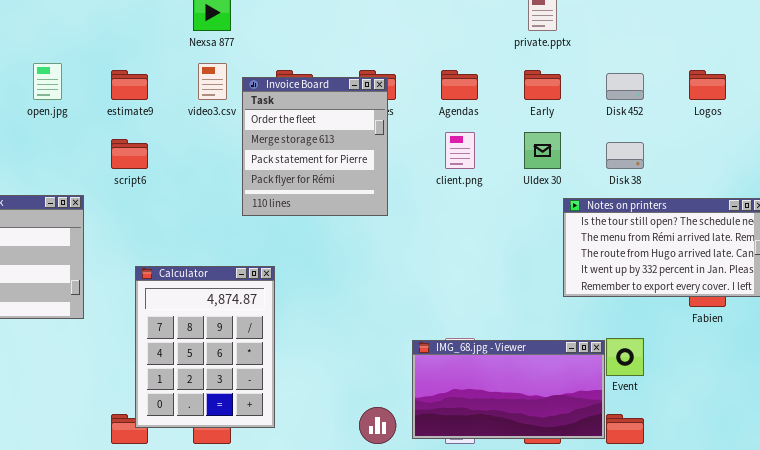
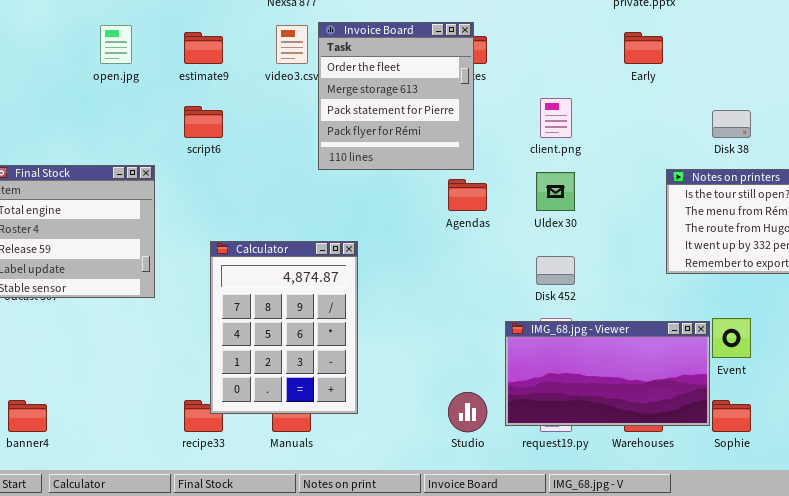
Agendas: [441,70,478,100] -> [448,179,487,211], moved
Disk 452: [606,73,644,100] -> [536,256,575,285], moved
Invoice Board: [242,77,388,216] -> [318,22,474,170], moved
Uldex 30: [524,132,561,169] -> [536,172,575,211], moved

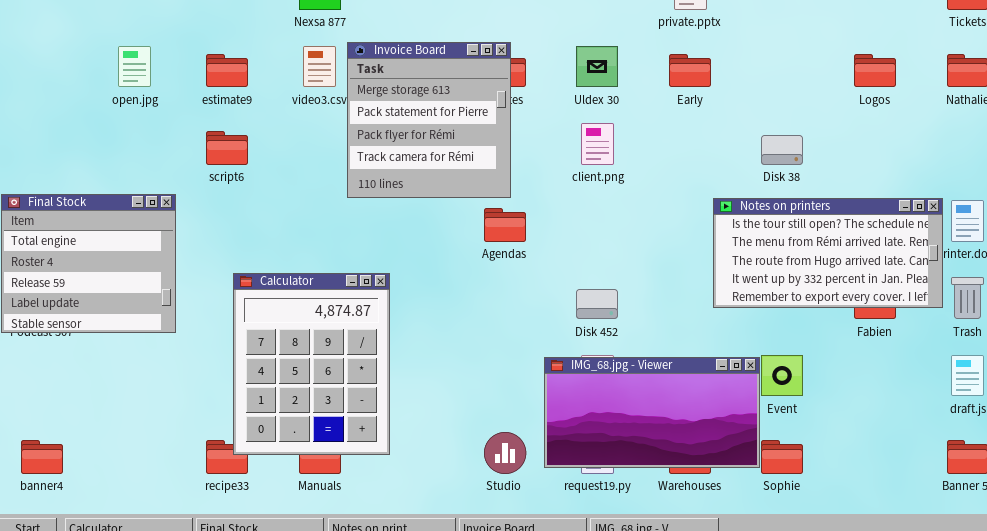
Invoice Board: [318,22,474,170] -> [347,42,511,198], scrolled down 1 row
Uldex 30: [536,172,575,211] -> [576,46,618,87], moved

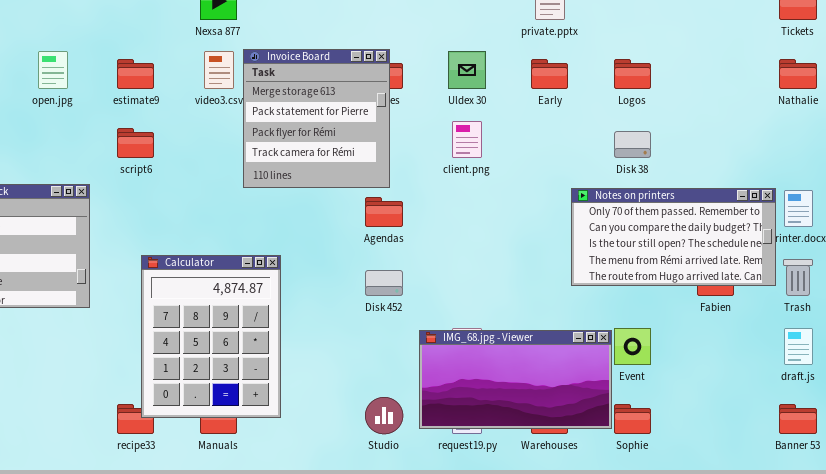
Logos: [854,54,896,87] -> [614,59,651,89], moved
Notes on printers: [713,198,943,308] -> [571,188,776,286], scrolled up 2 rows
Disk 452: [576,289,618,319] -> [365,270,403,296], moved

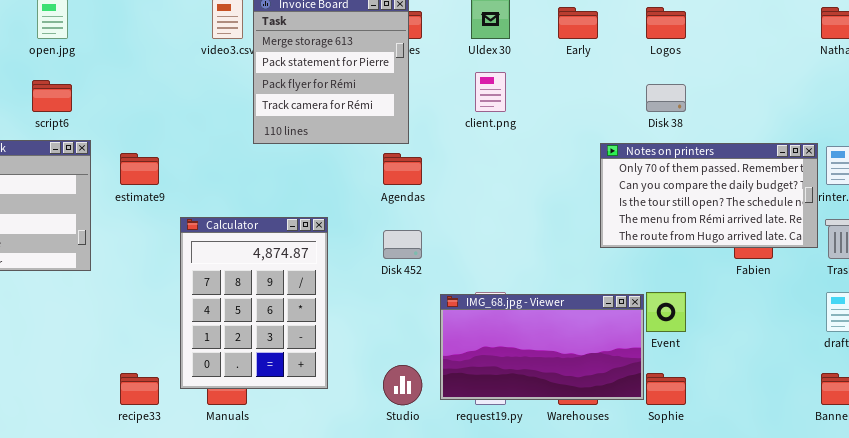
estimate9: [117,59,154,89] -> [120,153,159,185], moved
script6: [117,128,154,158] -> [32,80,72,112], moved
Calculator: [141,255,281,418] -> [180,217,328,389], moved

